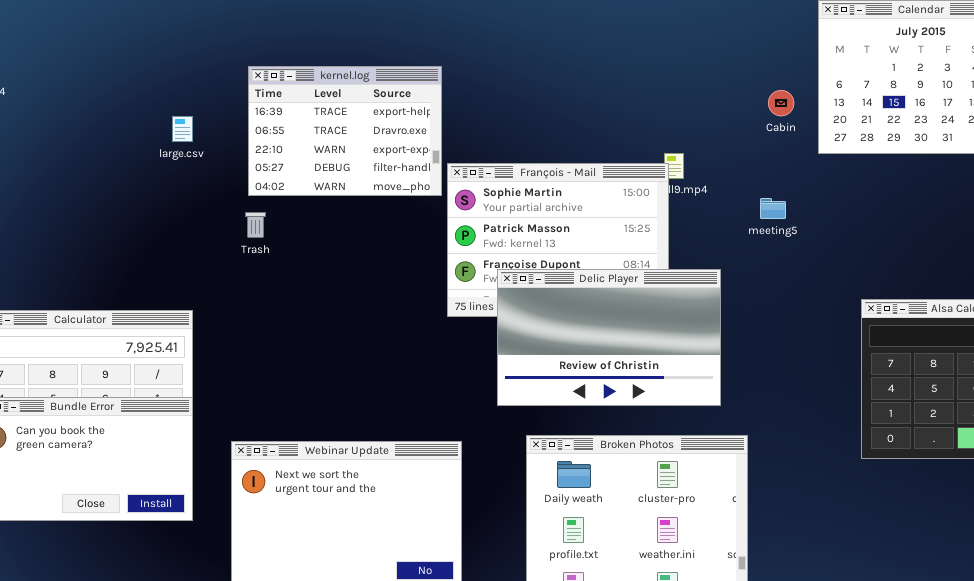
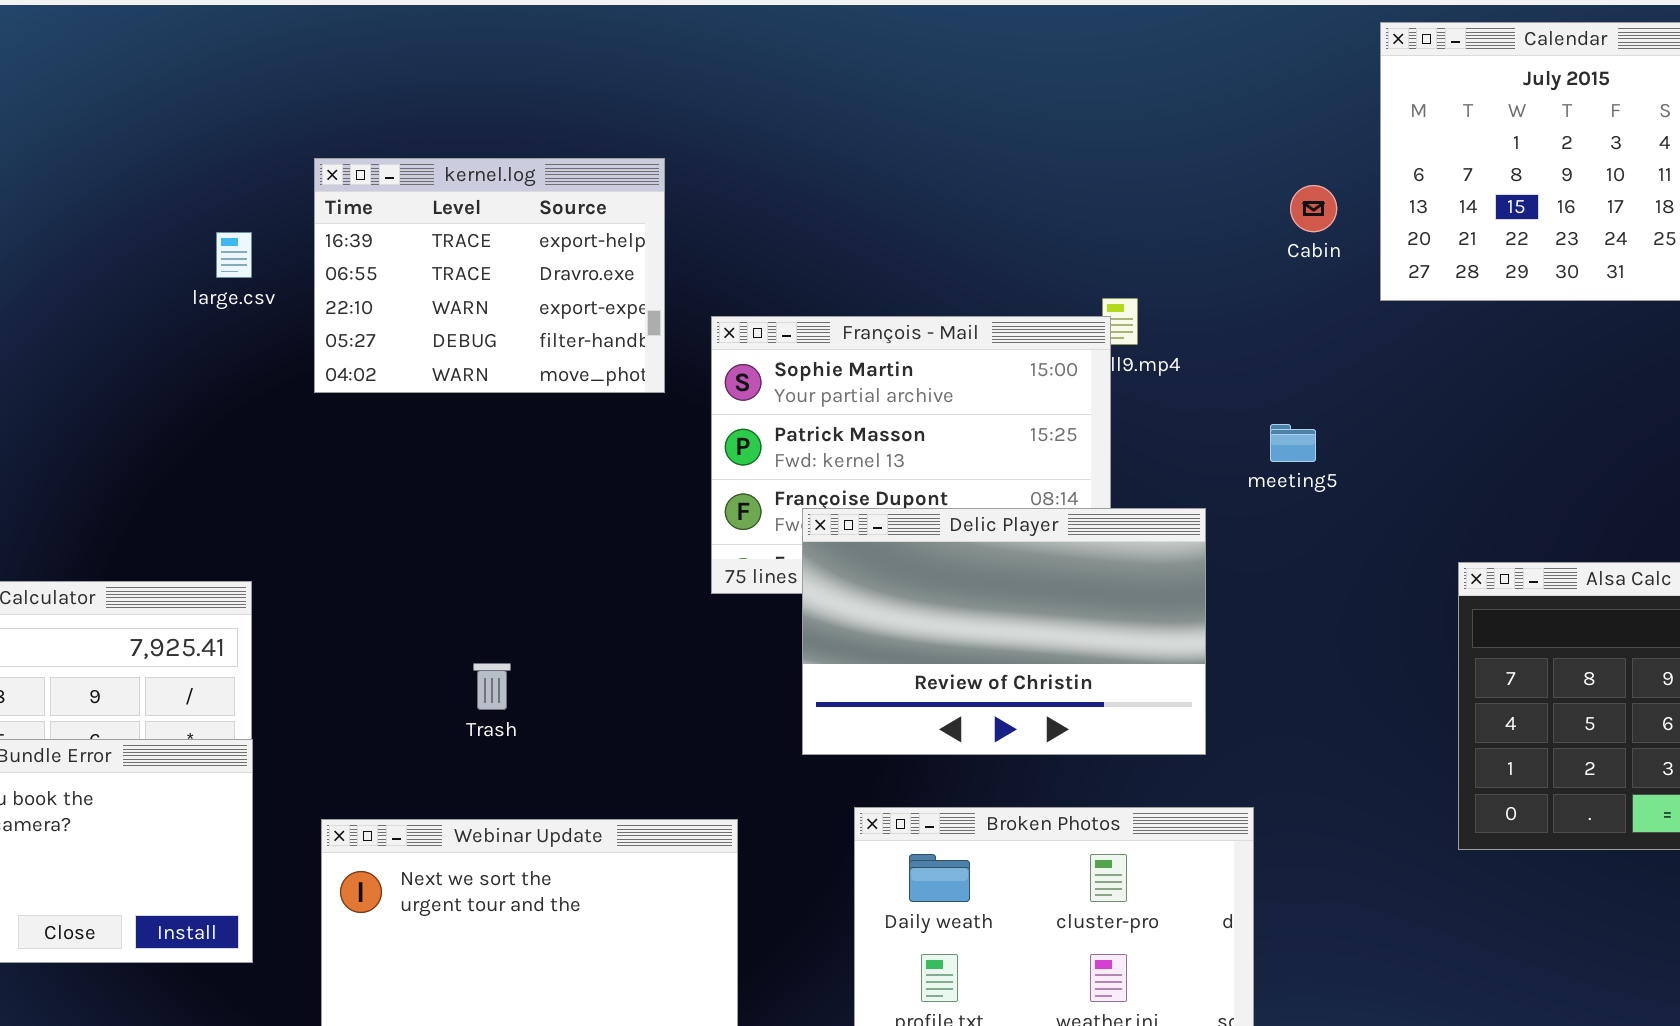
kernel.log: [248,66,442,196] -> [314,158,665,393], moved
meeting5: [760,198,786,219] -> [1270,424,1316,462], moved
Trash: [245,212,266,238] -> [473,663,511,710], moved

